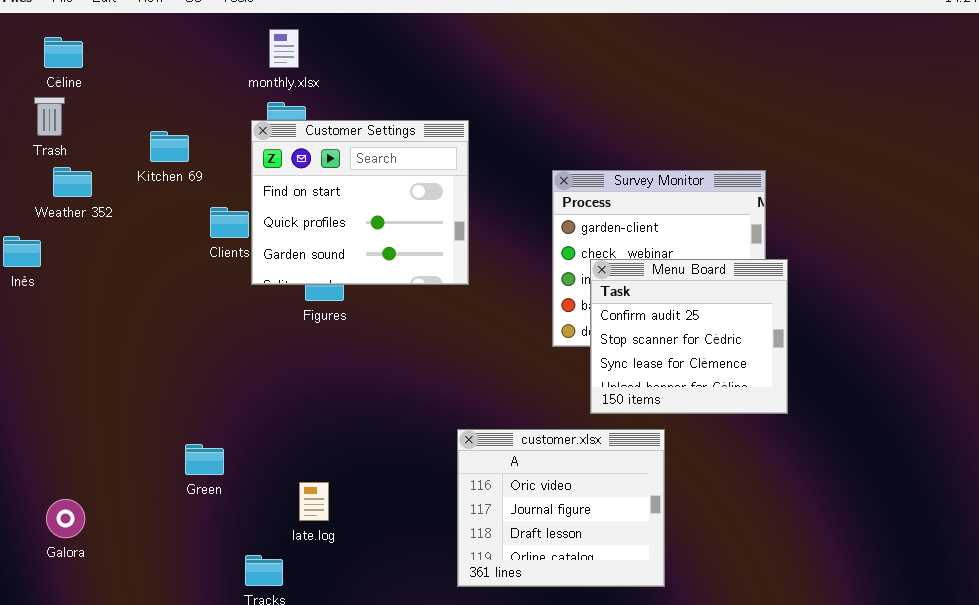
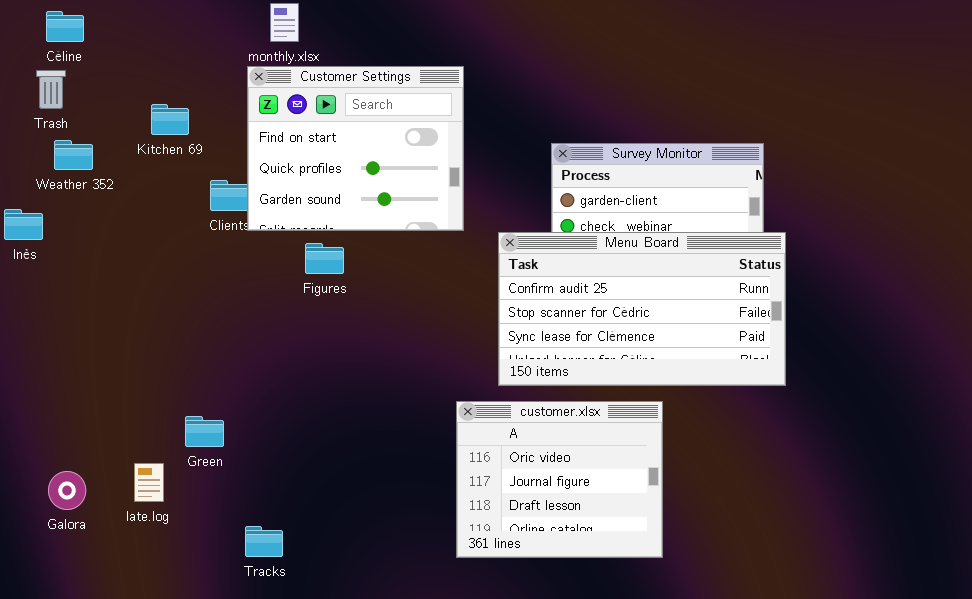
Customer Settings: [251,120,469,285] -> [247,66,464,231], moved
Menu Board: [590,259,788,414] -> [498,232,786,386], resized
late.log: [299,482,329,521] -> [134,463,164,502], moved

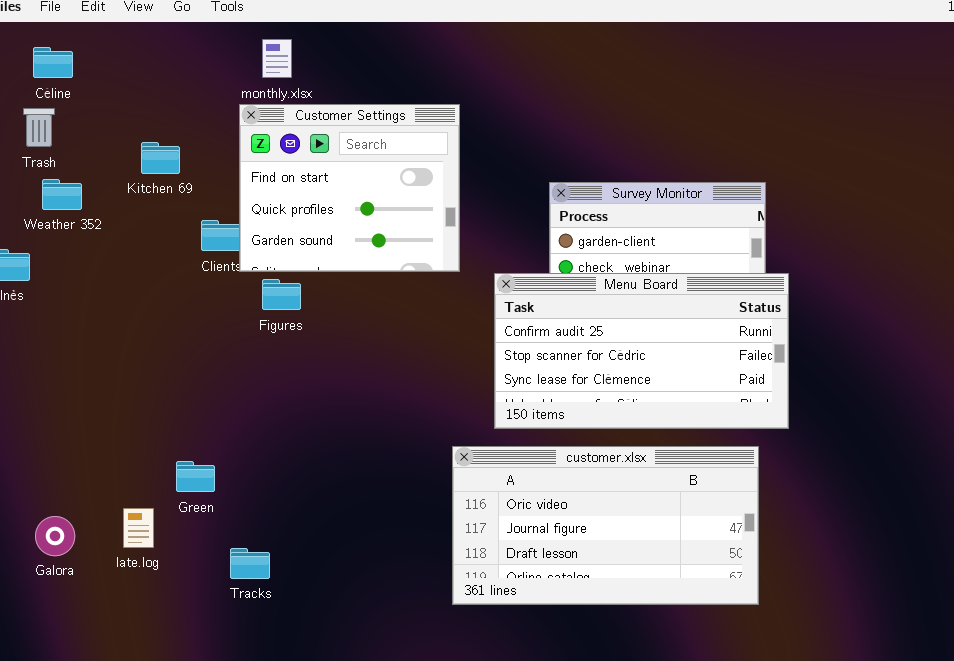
Figures: [305,243,344,274] -> [262,279,301,310], moved
customer.xlsx: [456,401,663,558] -> [452,446,759,605], resized
Tracks: [245,526,283,557] -> [230,548,270,579], moved

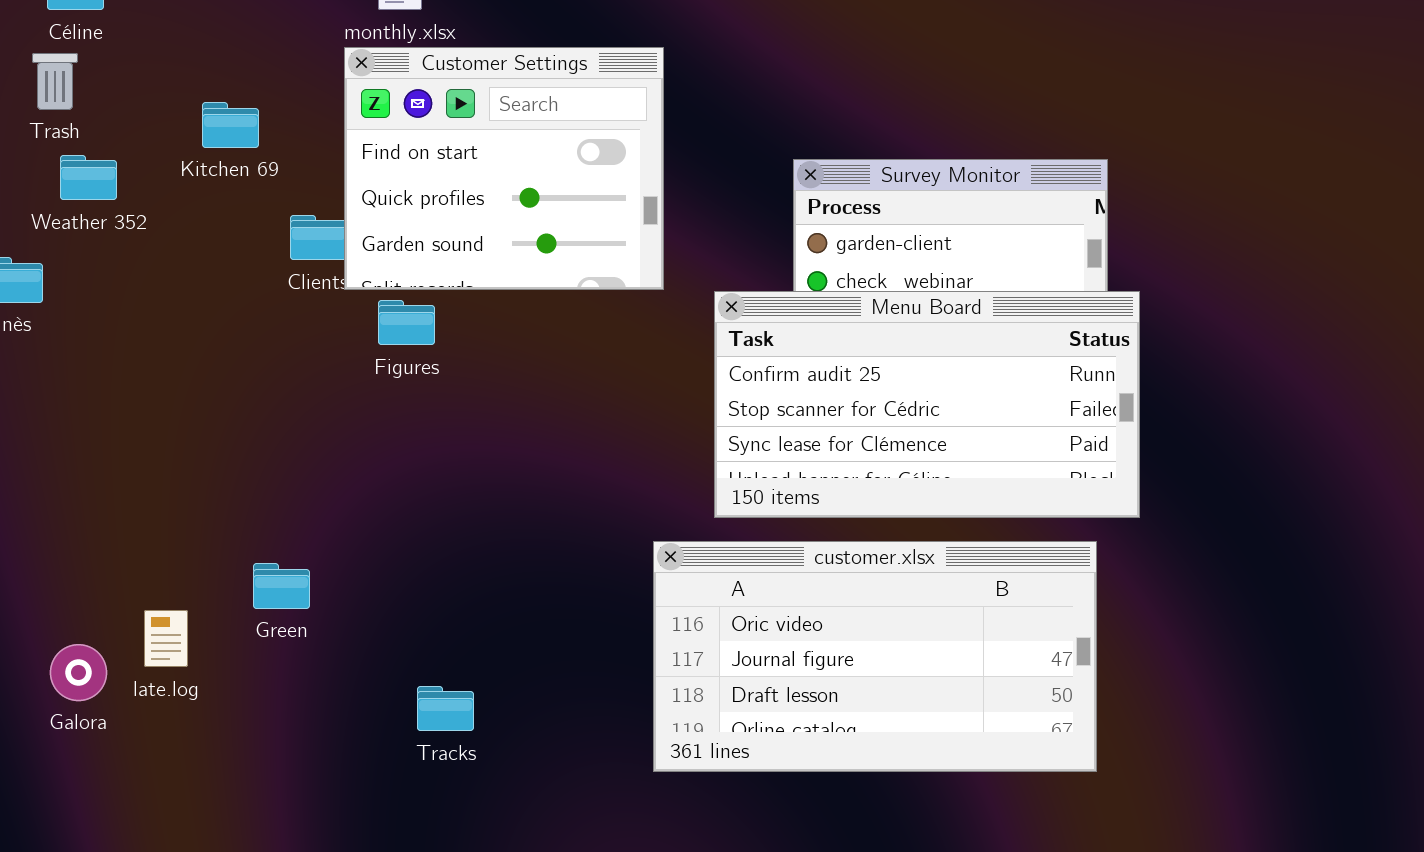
late.log: [123,508,154,548] -> [144,610,188,667], moved
Tracks: [230,548,270,579] -> [417,686,474,731], moved

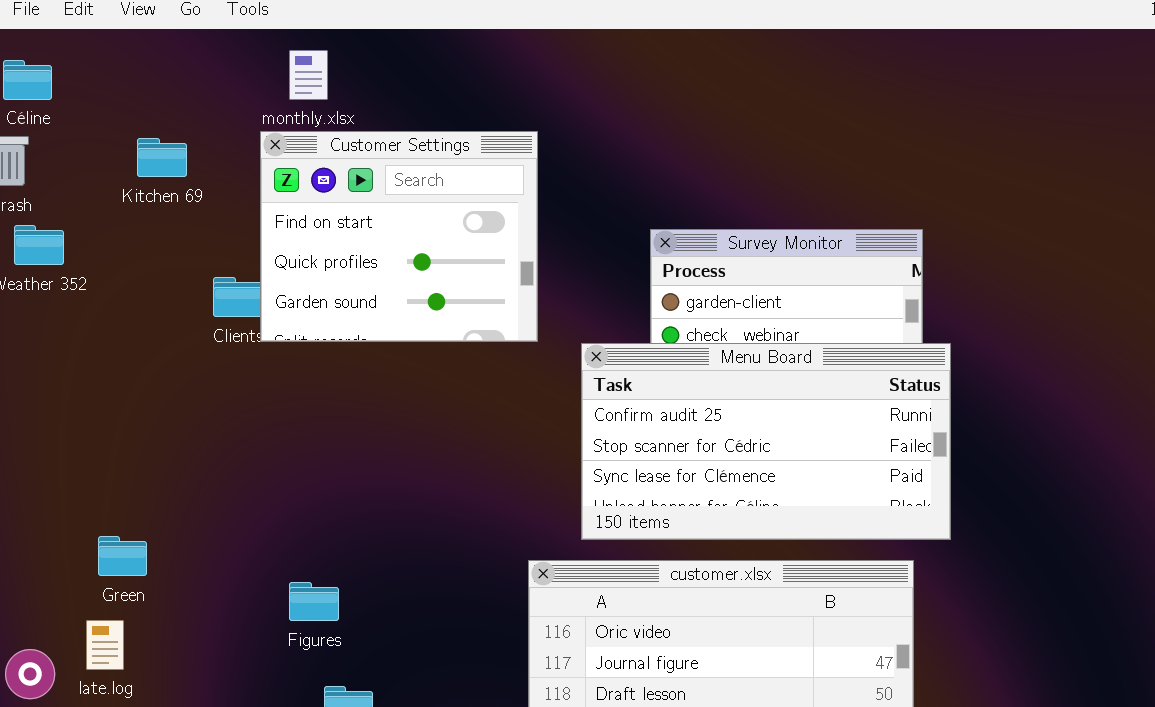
Kitchen 69: [202,102,259,148] -> [137,138,187,177], moved
Figures: [378,300,435,345] -> [289,582,339,621], moved
Green: [253,563,310,609] -> [98,536,147,576], moved

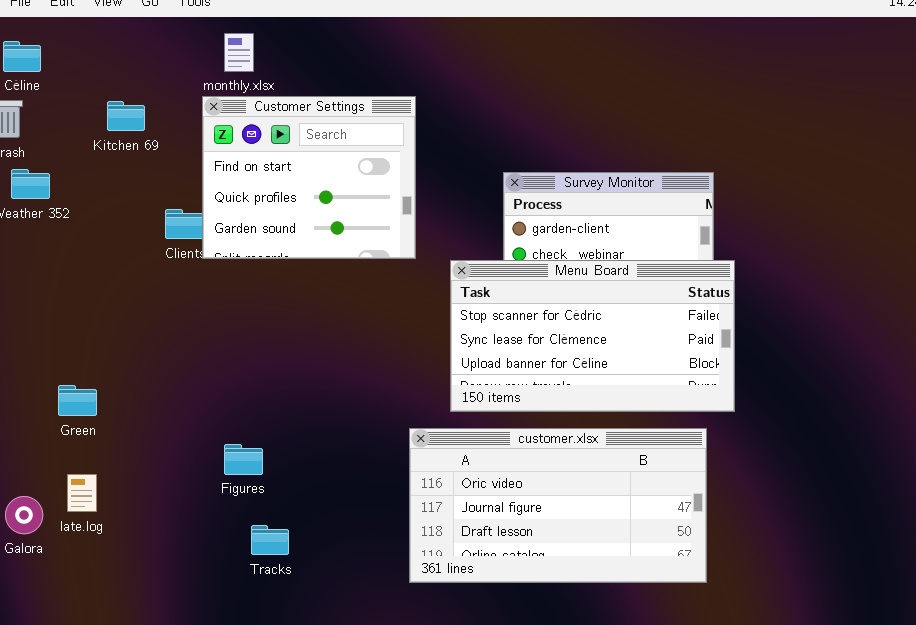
Menu Board: [581,343,951,540] -> [450,260,735,412], scrolled down 1 row
Green: [98,536,147,576] -> [58,385,97,416], moved

